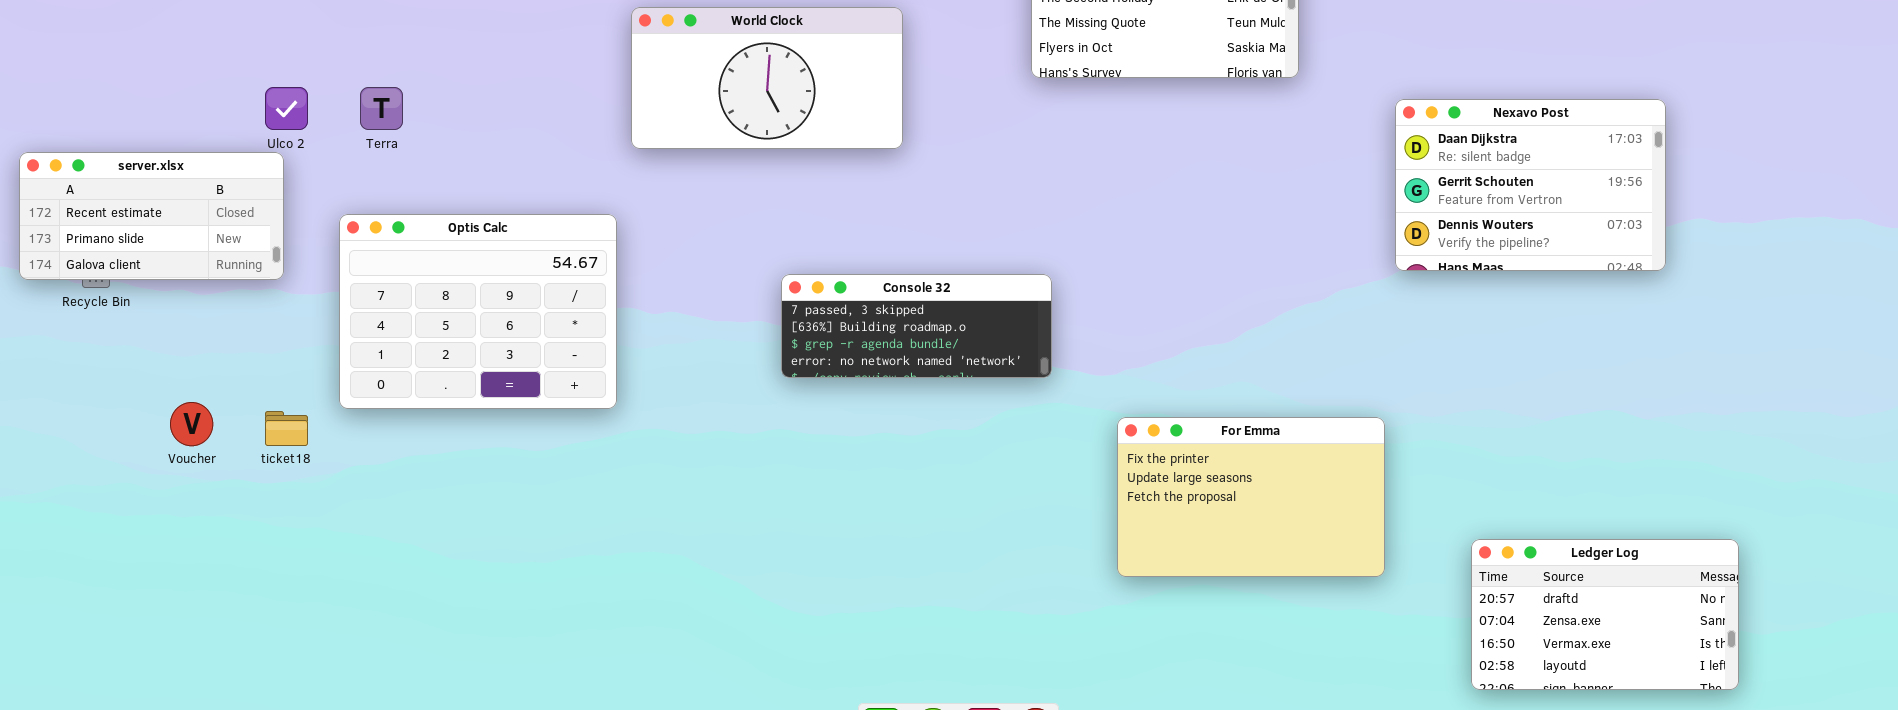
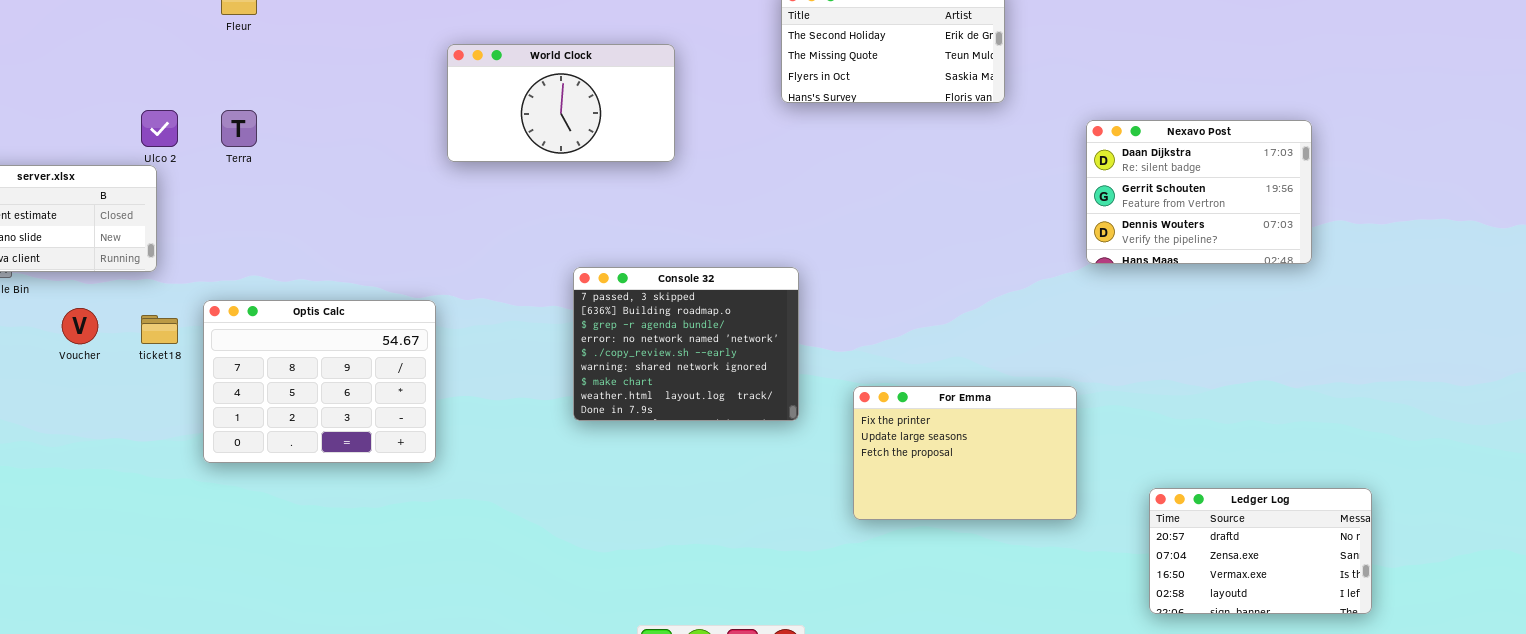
Optis Calc: [339,214,617,409] -> [203,300,436,463], moved
Console 32: [781,274,1052,378] -> [573,267,799,421], resized
Voucher: [170,402,213,446] -> [62,308,98,344], moved
ticket18: [265,411,308,446] -> [141,315,178,344], moved

